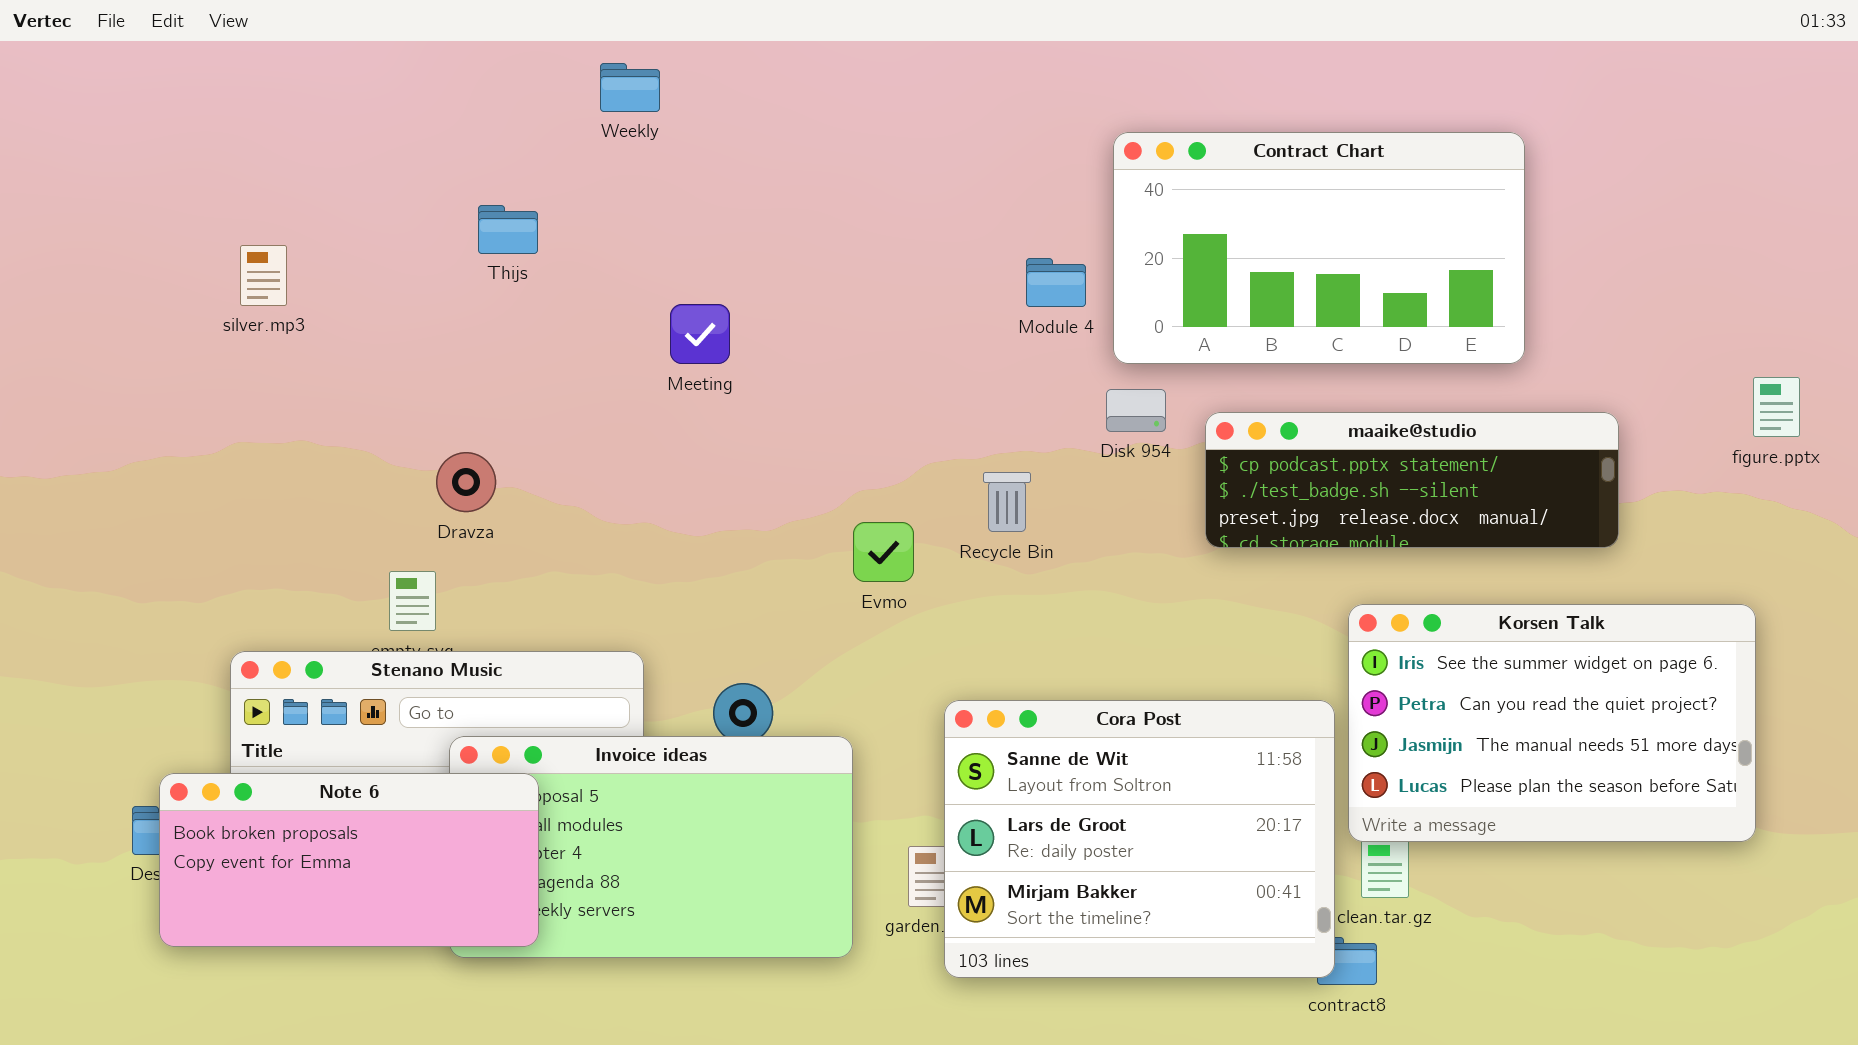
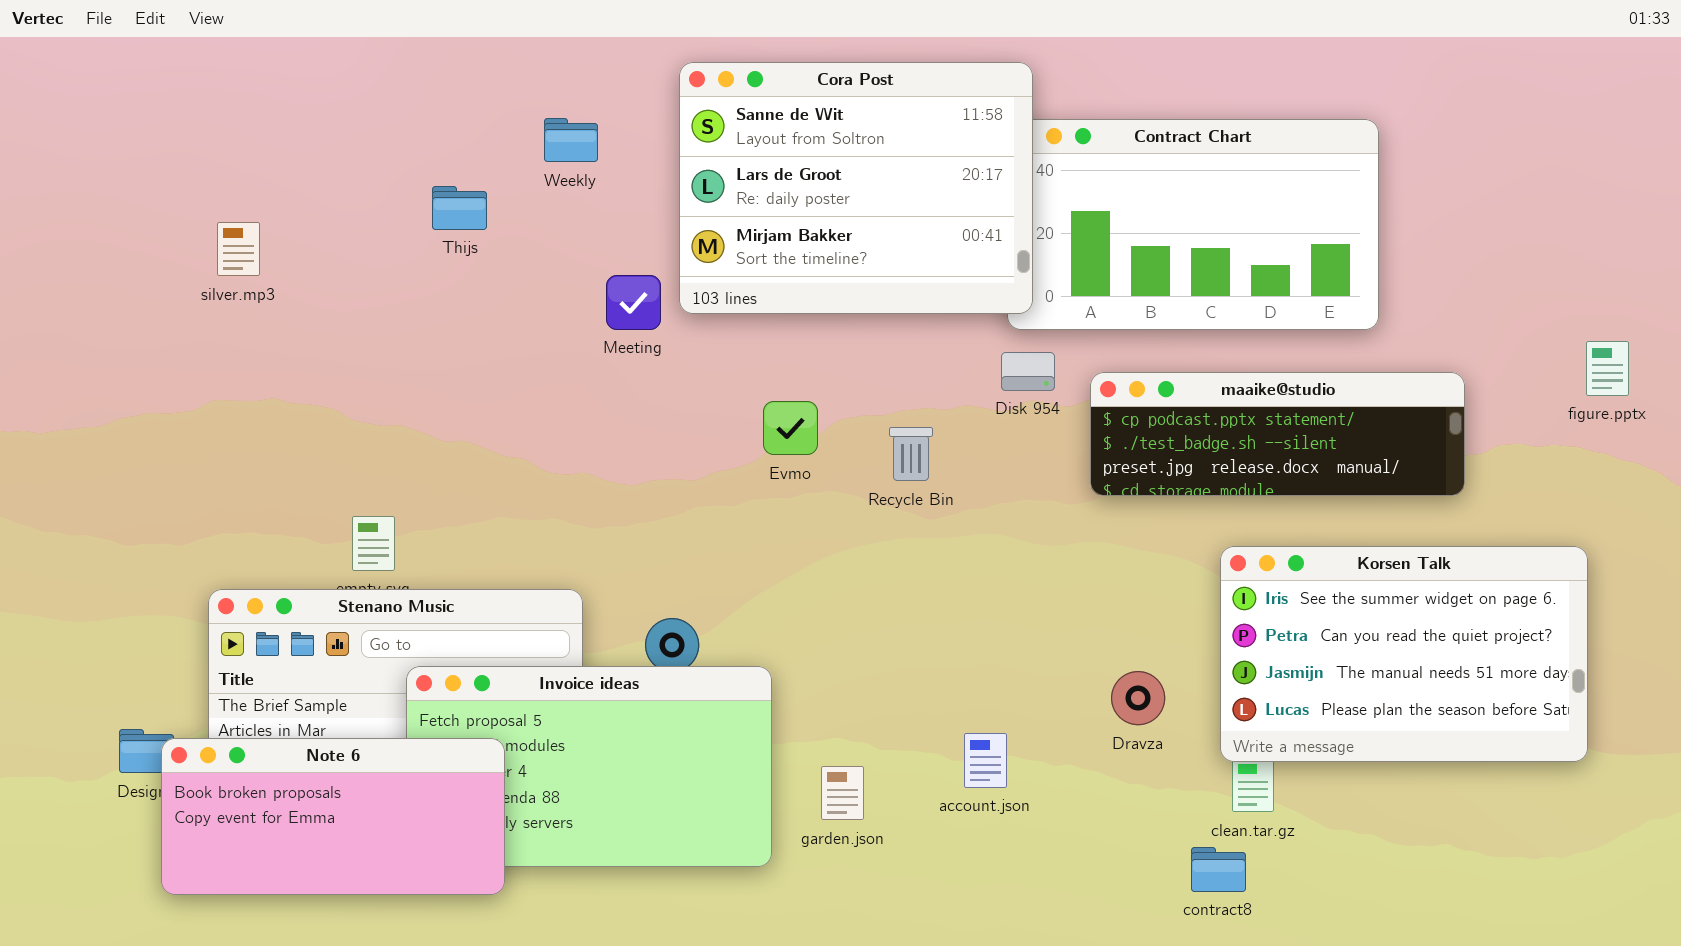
Weekly: [600,63,660,112] -> [544,118,598,162], moved
Dravza: [436,452,496,512] -> [1111,671,1165,725], moved
Evmo: [853,522,914,582] -> [763,401,818,455], moved
Cora Post: [944,700,1335,978] -> [679,62,1033,314], moved
Note 6: [159,773,539,947] -> [161,738,505,895], moved

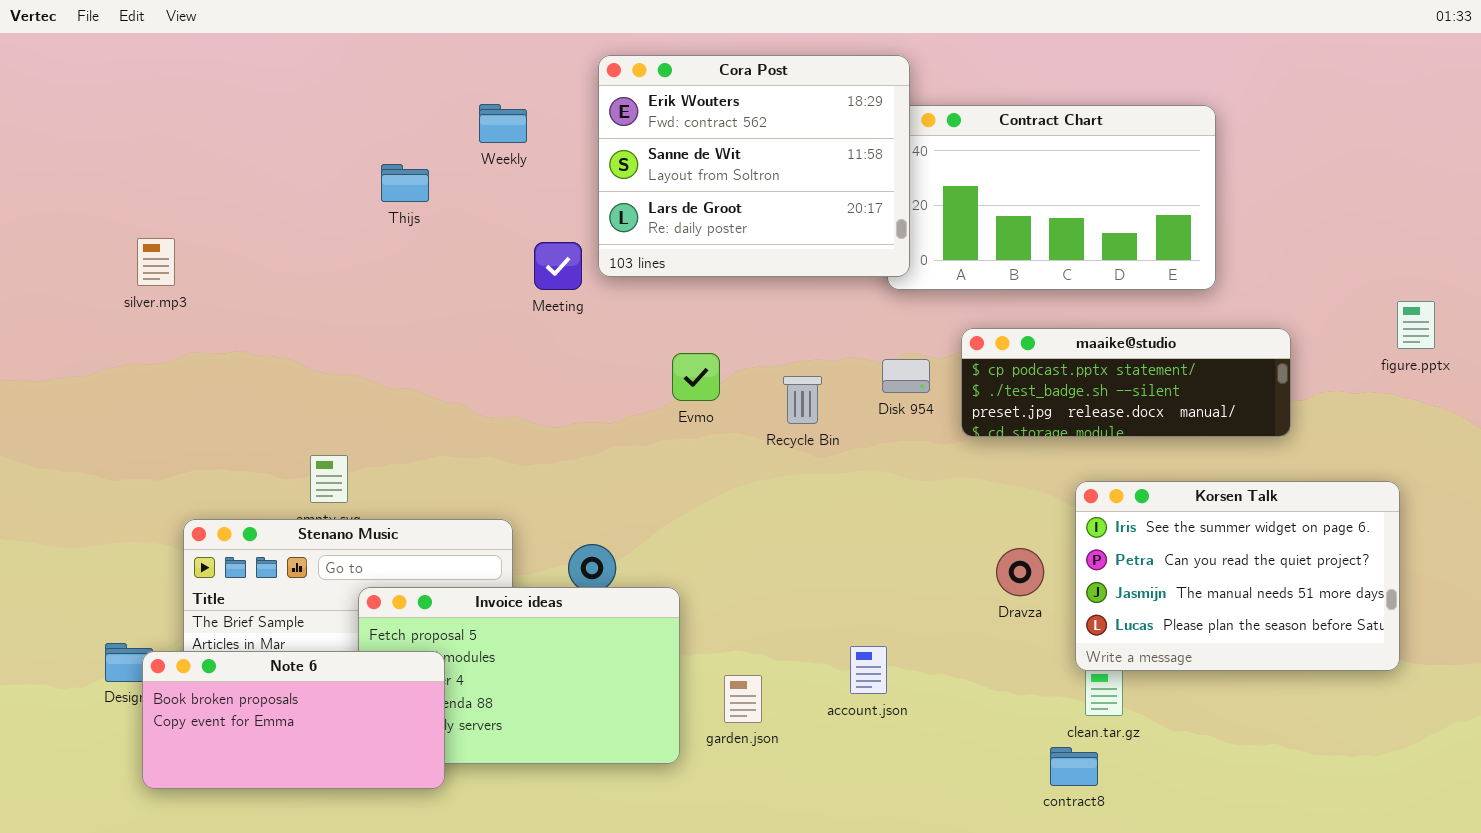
Cora Post: [679,62,1033,314] -> [598,55,910,277], scrolled up 1 row
silver.mp3: [217,222,260,276] -> [137,238,175,286], moved
Disk 954: [1001,352,1055,391] -> [882,359,930,393], moved
Dravza: [1111,671,1165,725] -> [996,548,1044,596], moved

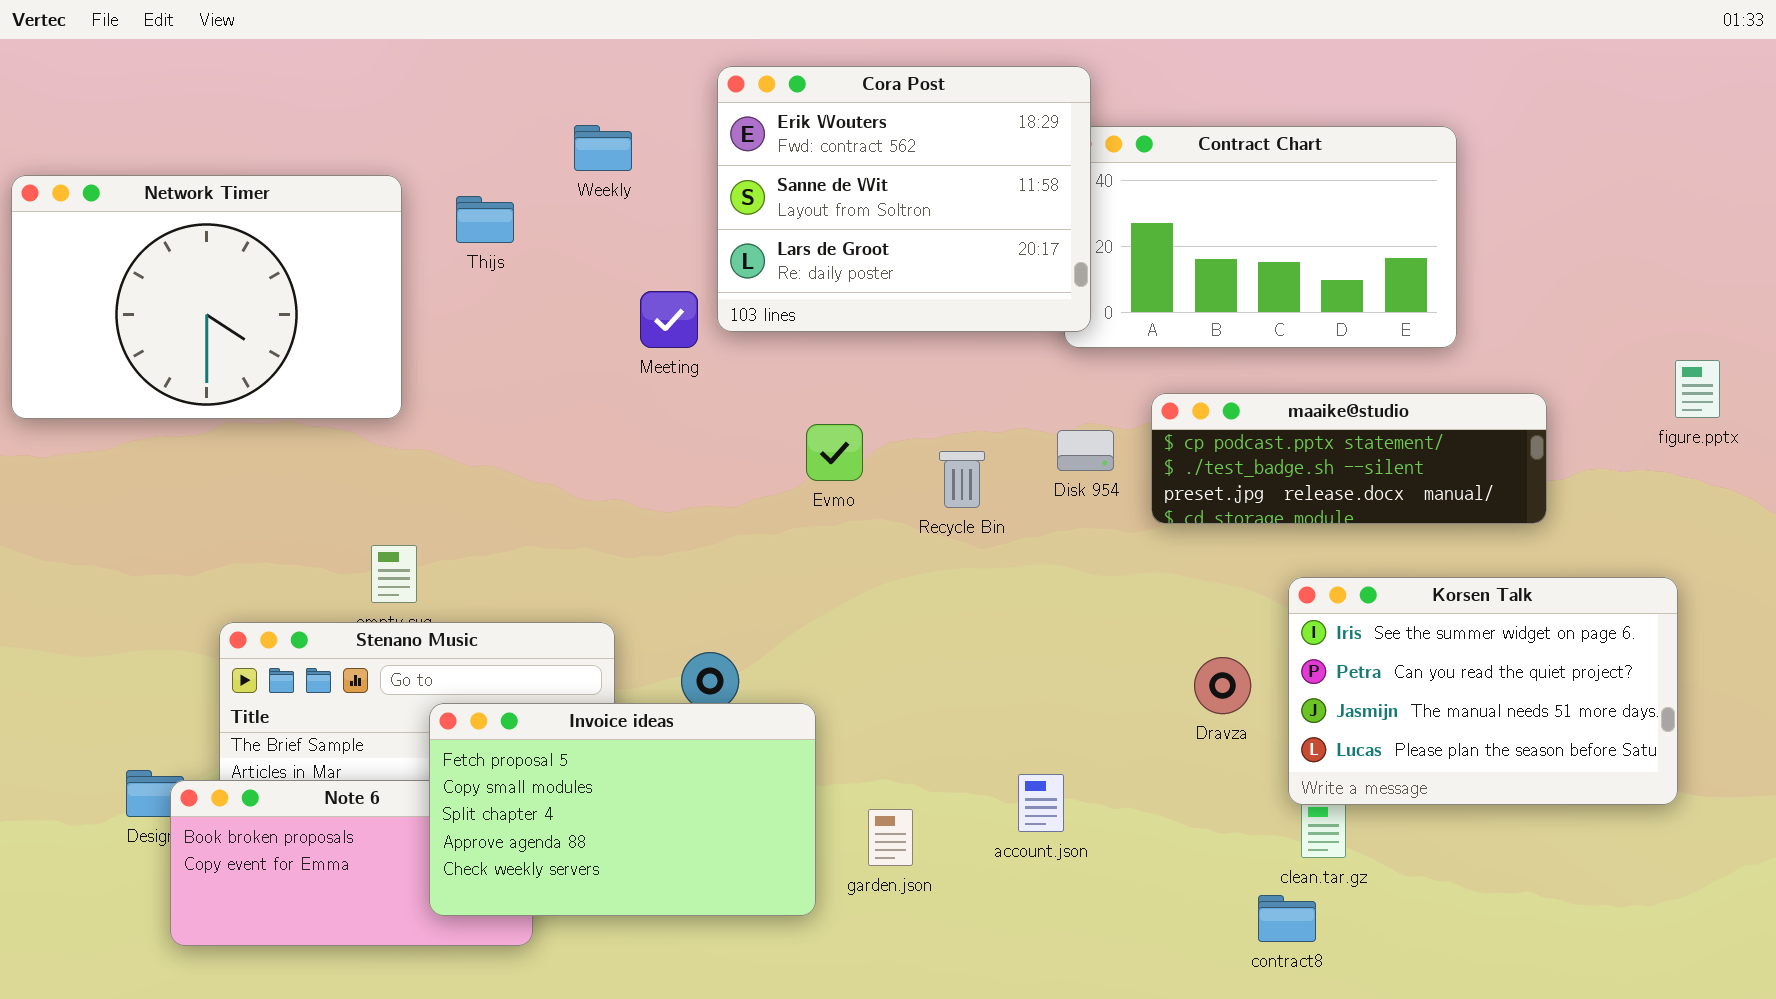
Network Timer: none -> [11,175,402,419], opened
Invoice ideas: [358,587,680,764] -> [429,703,816,916], raised

